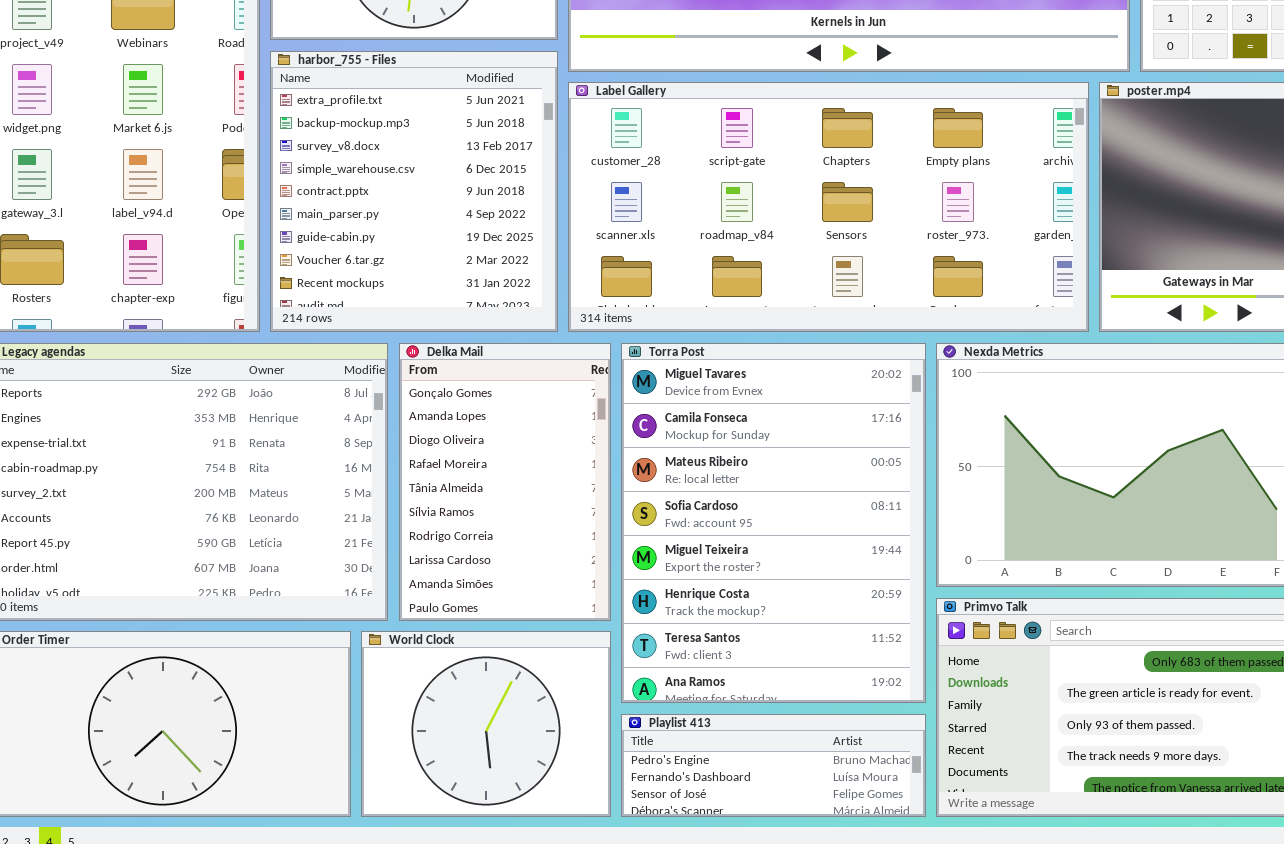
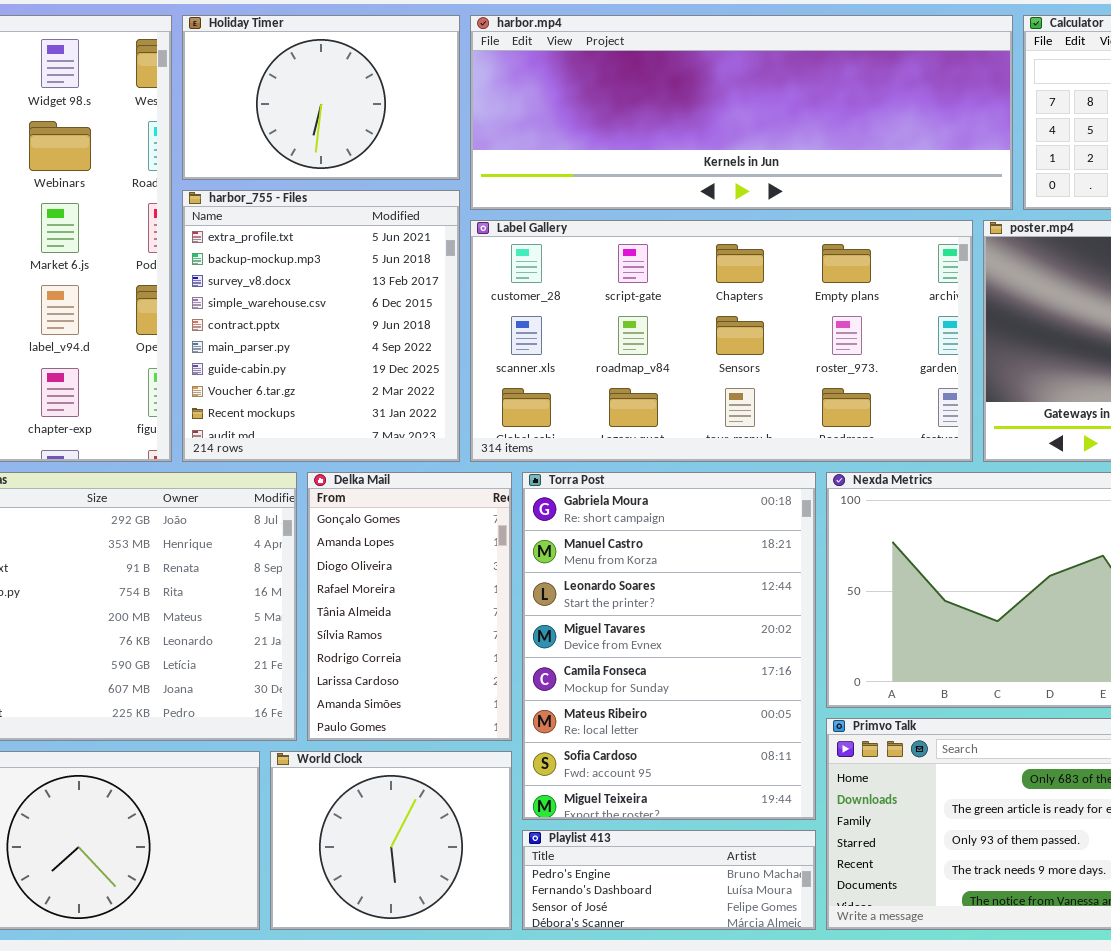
Torra Post: [621,343,926,703] -> [522,472,816,820], scrolled up 3 rows

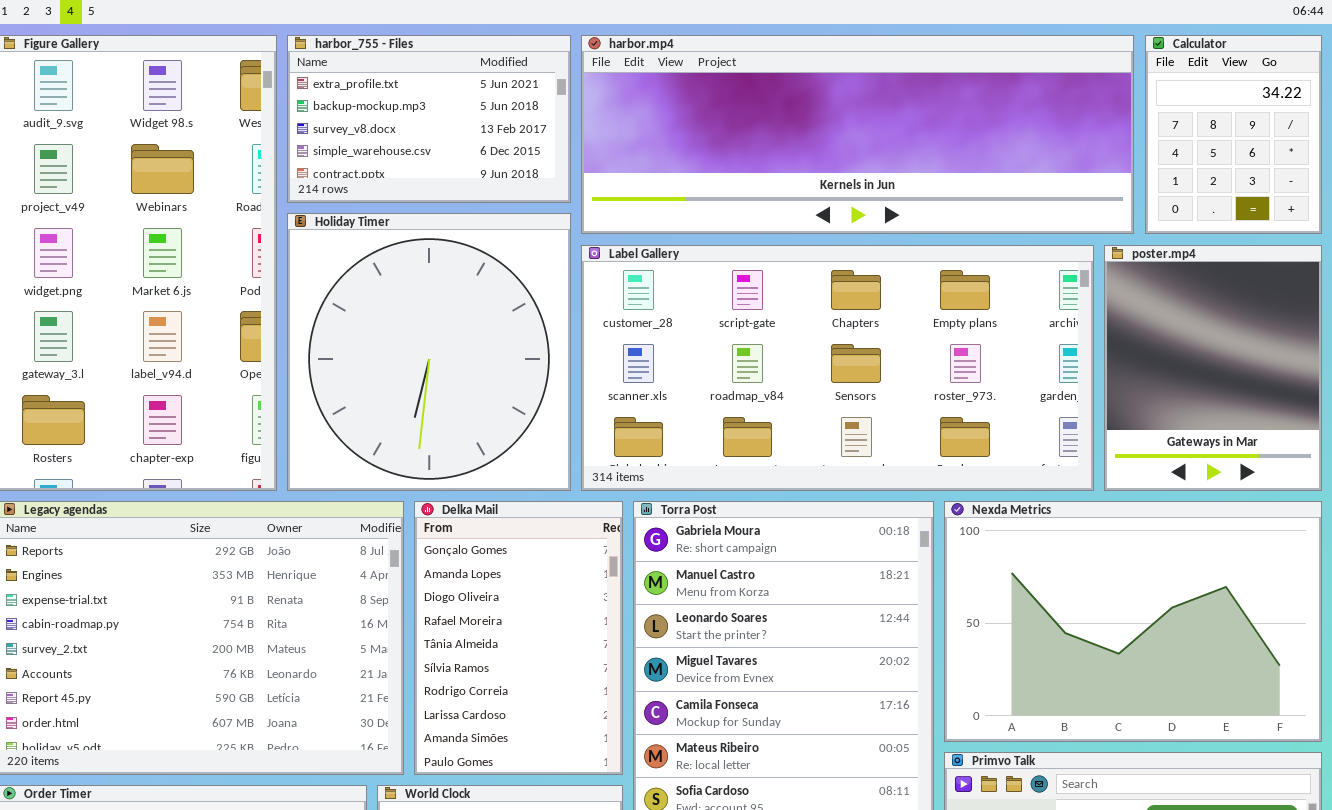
Holiday Timer: [182,15,460,180] -> [287,213,571,491], moved, resized
harbor_755 - Files: [182,190,460,462] -> [287,35,571,203], moved, resized

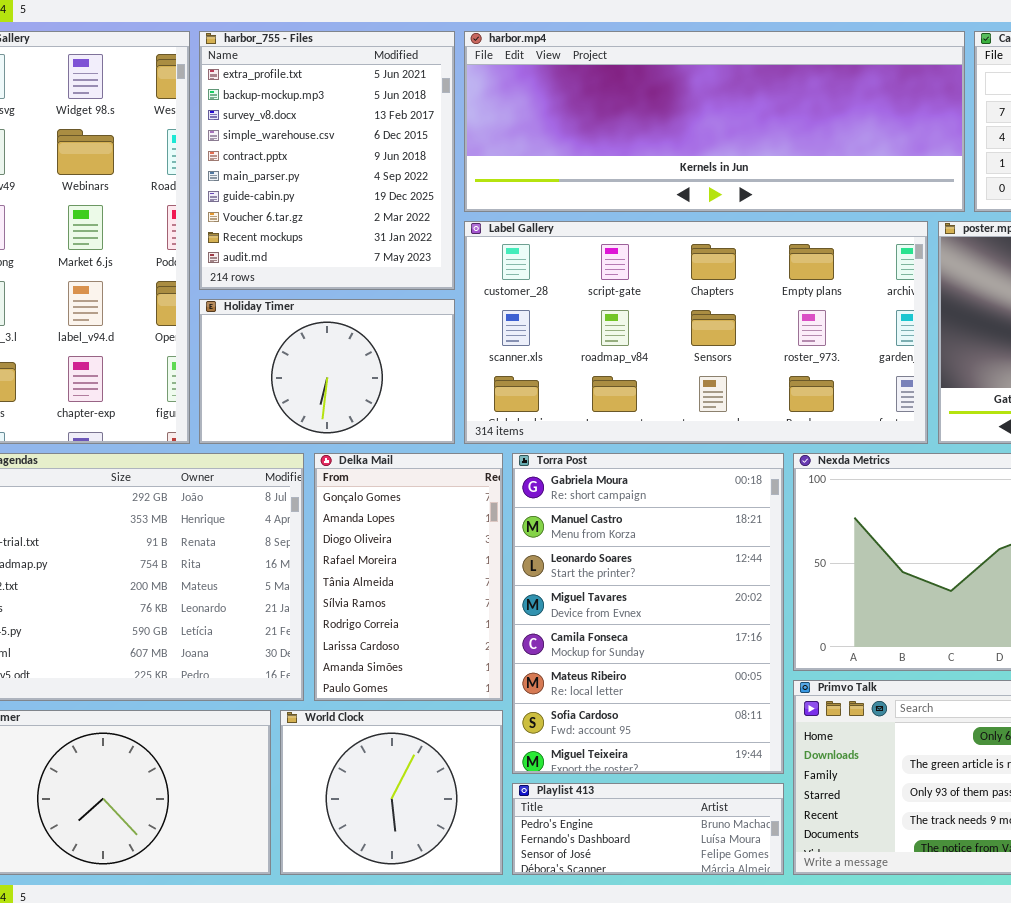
harbor_755 - Files: [287,35,571,203] -> [199,31,455,290], resized
Holiday Timer: [287,213,571,491] -> [199,299,455,444], resized

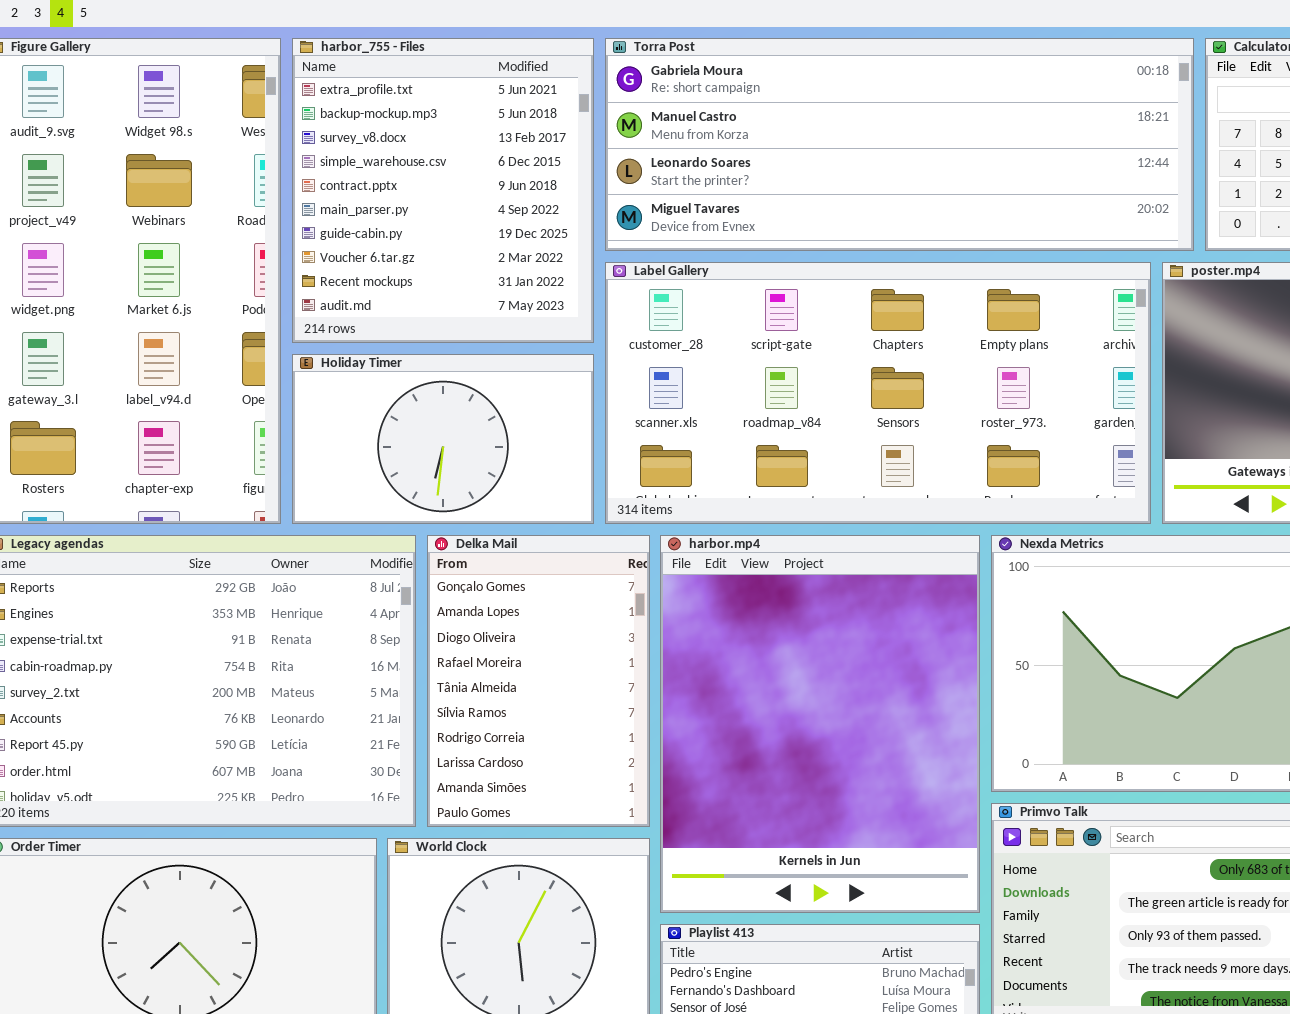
harbor.mp4: [464,31,965,212] -> [660,535,980,913], moved, resized
Torra Post: [512,453,784,774] -> [605,38,1194,251], moved, resized

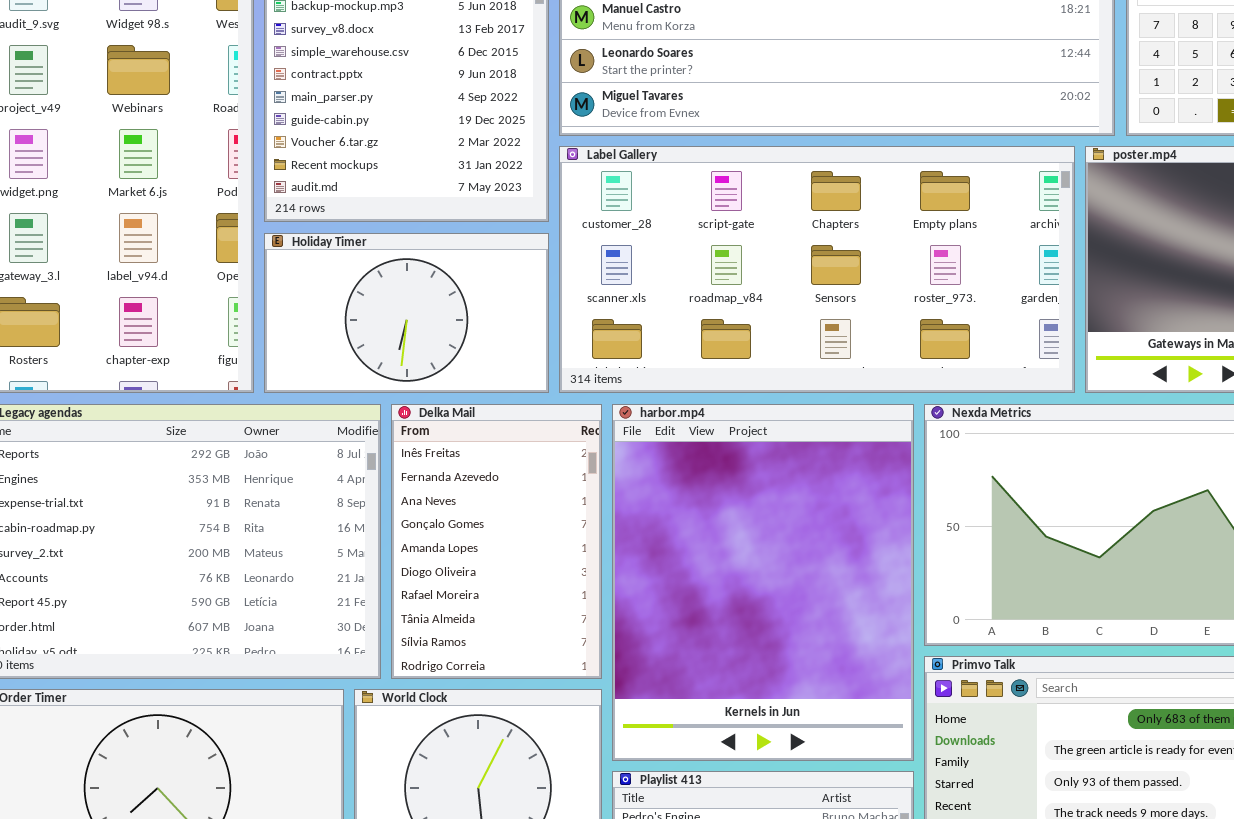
Delka Mail: [427,535,650,827] -> [391,404,602,679], scrolled up 3 rows

